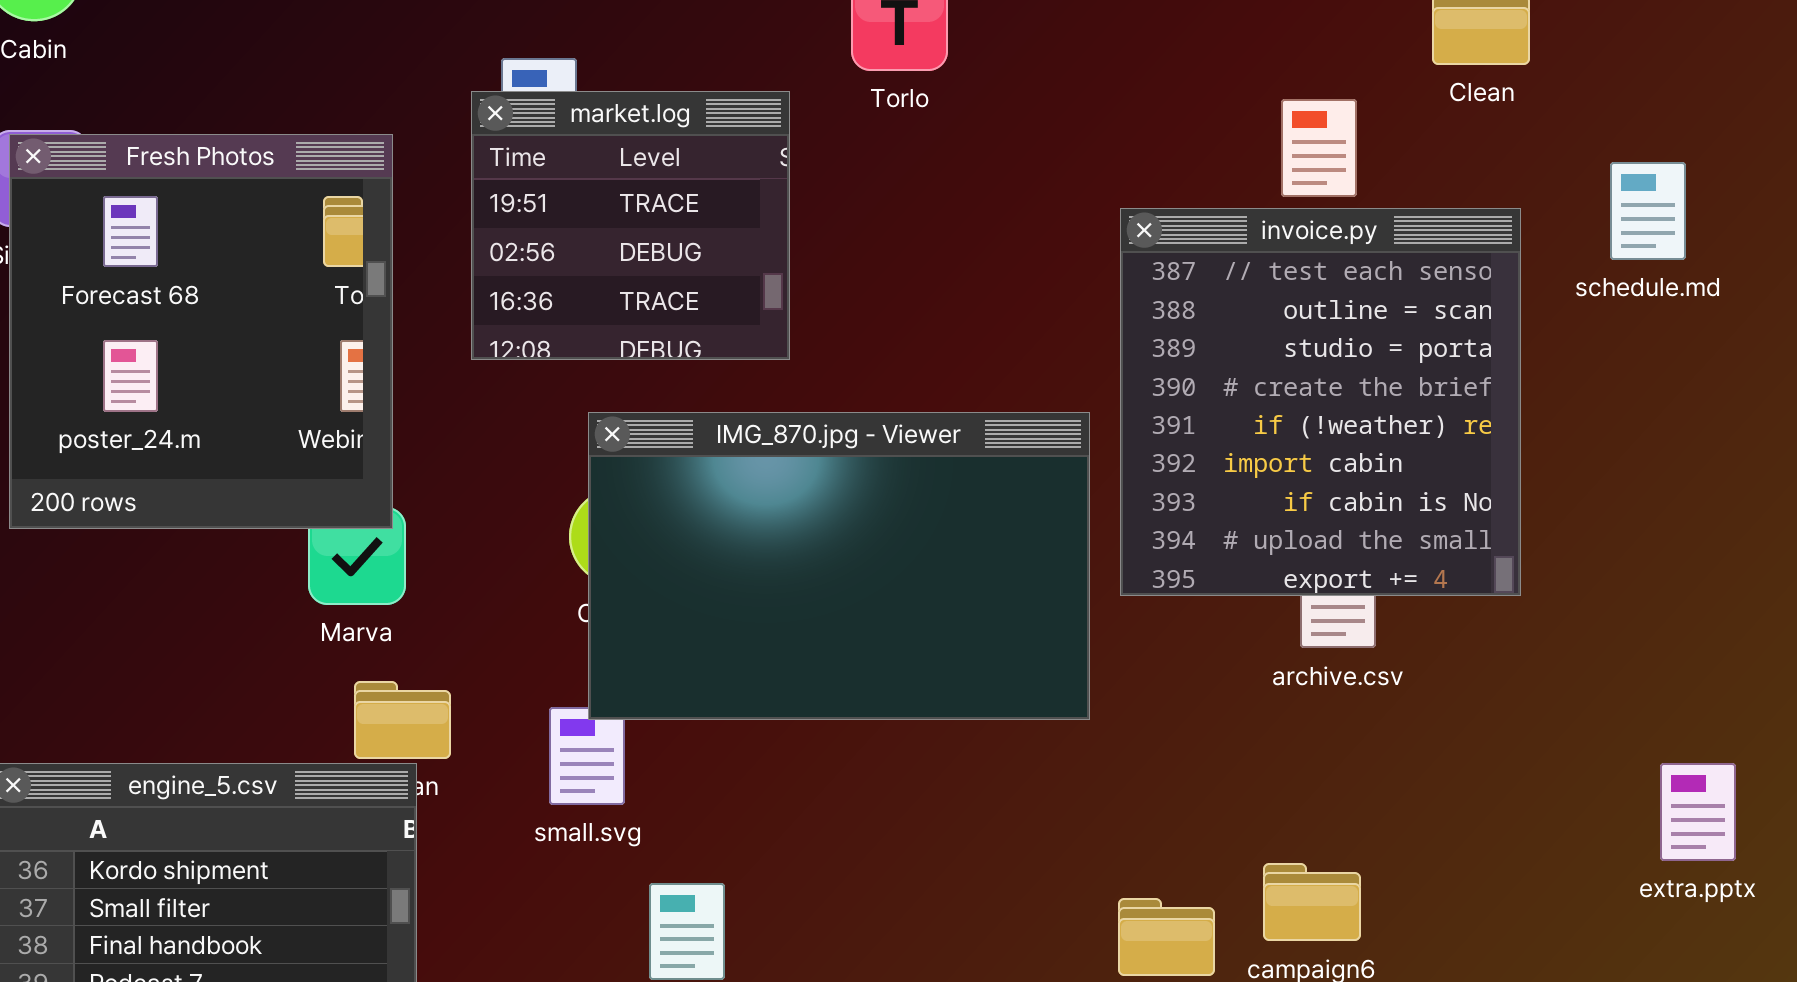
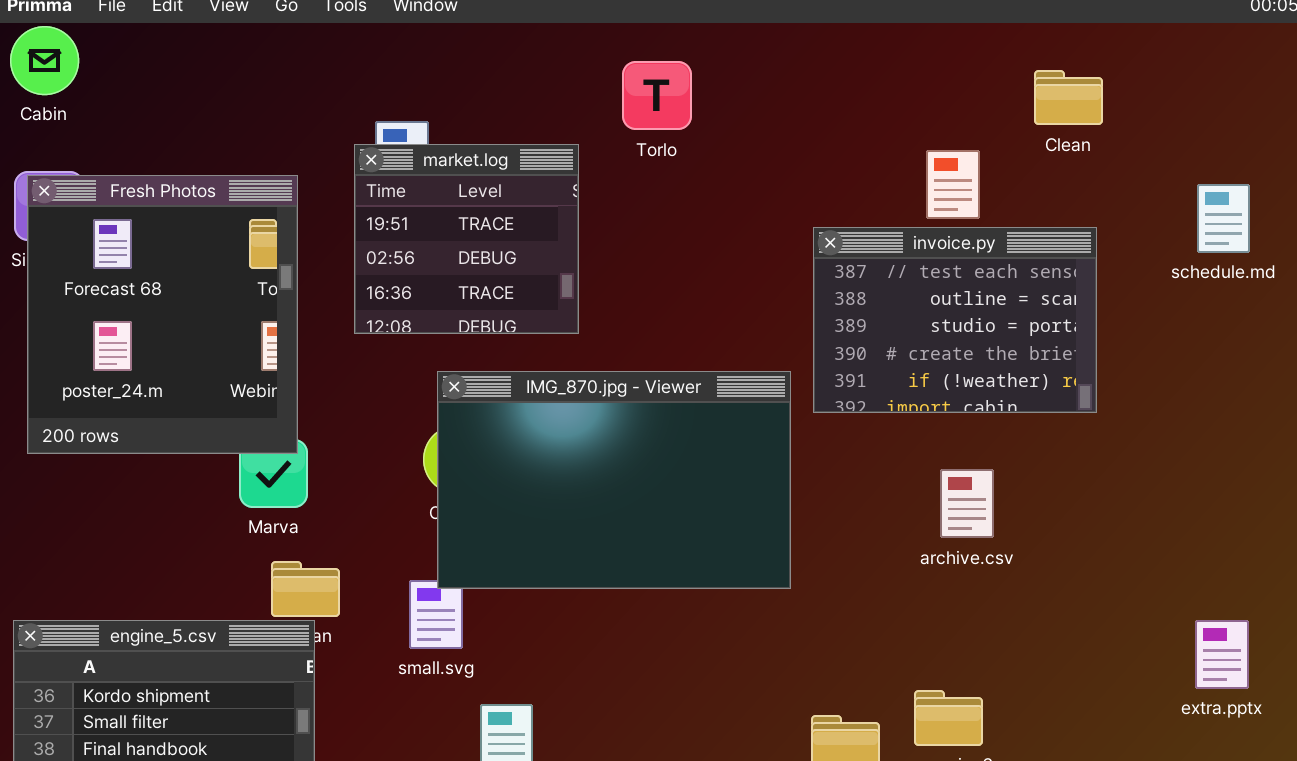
schedule.md: [1610,162,1686,260] -> [1197,184,1250,253], moved
invoice.py: [1120,208,1521,596] -> [813,227,1097,413], resized

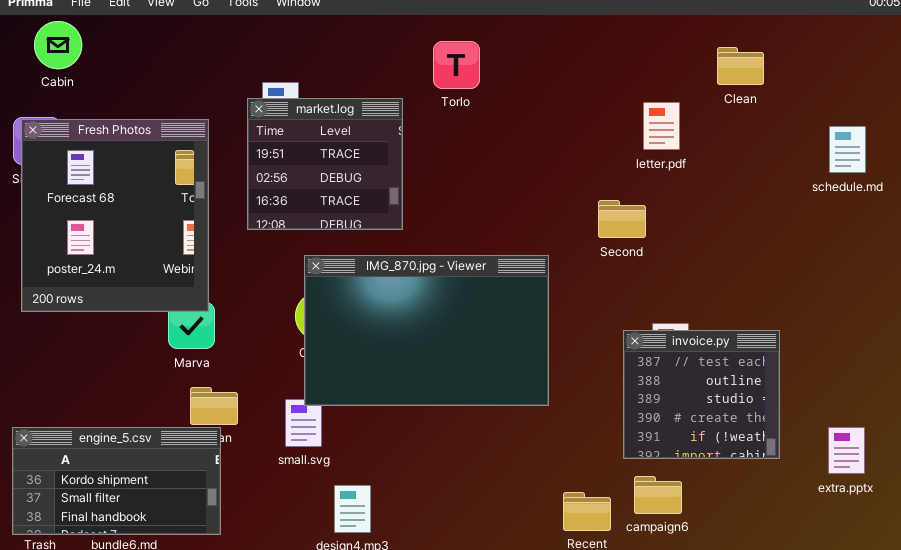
Cabin: [10,26,79,95] -> [34,21,82,69], moved
invoice.py: [813,227,1097,413] -> [623,330,780,459], moved, resized

